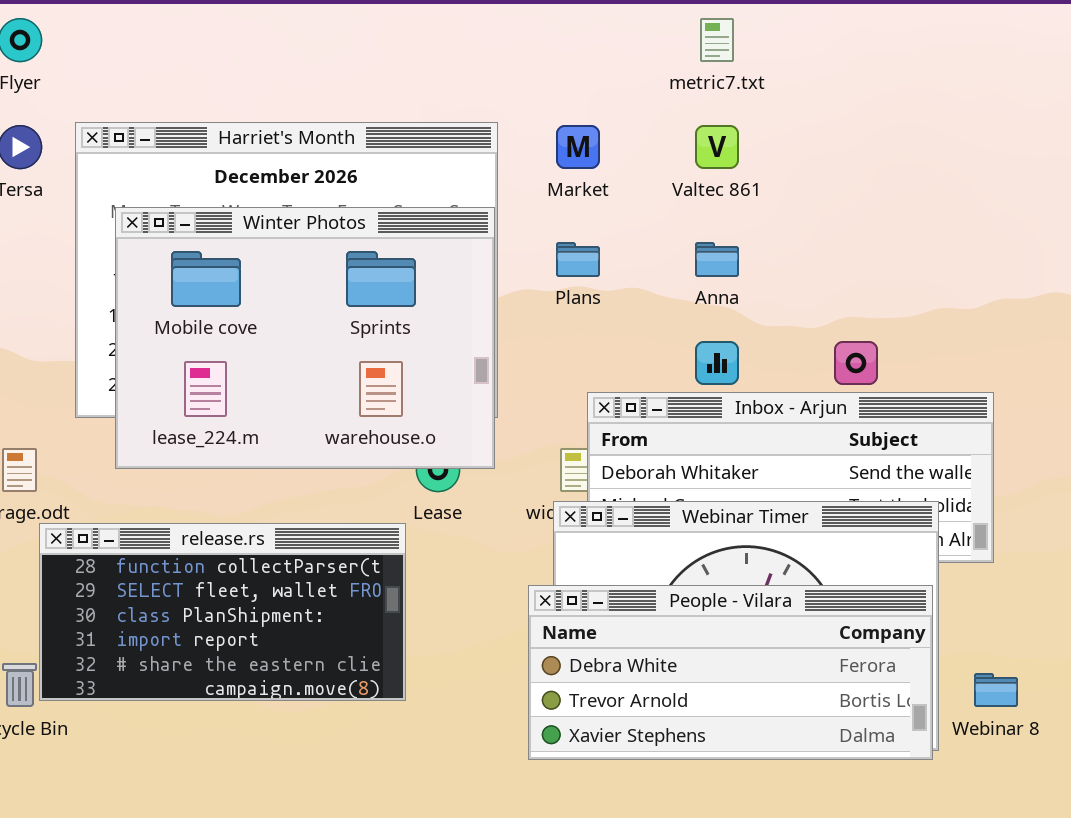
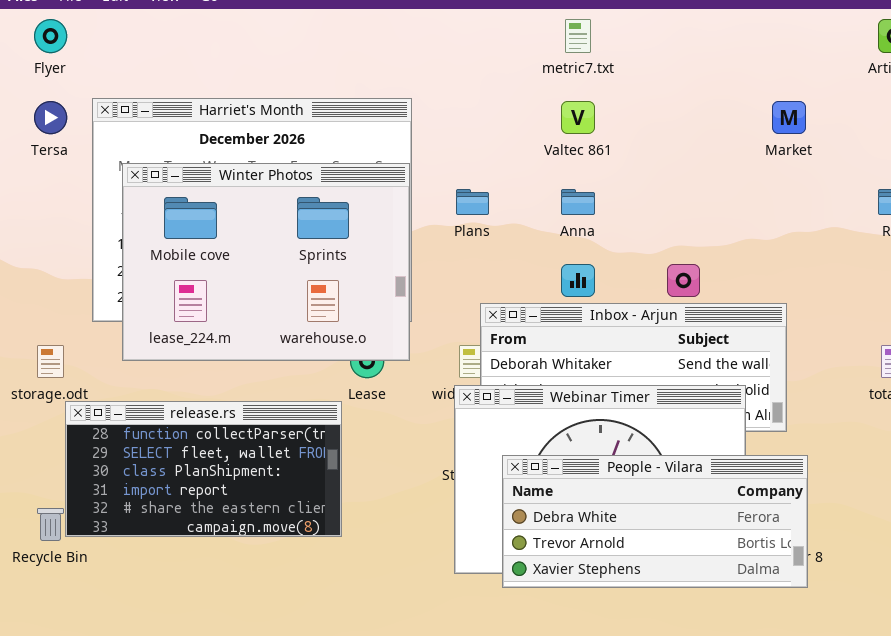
Market: [556,125,600,169] -> [772,101,806,134], moved
People - Vilara: [528,585,933,760] -> [502,455,808,588], moved

